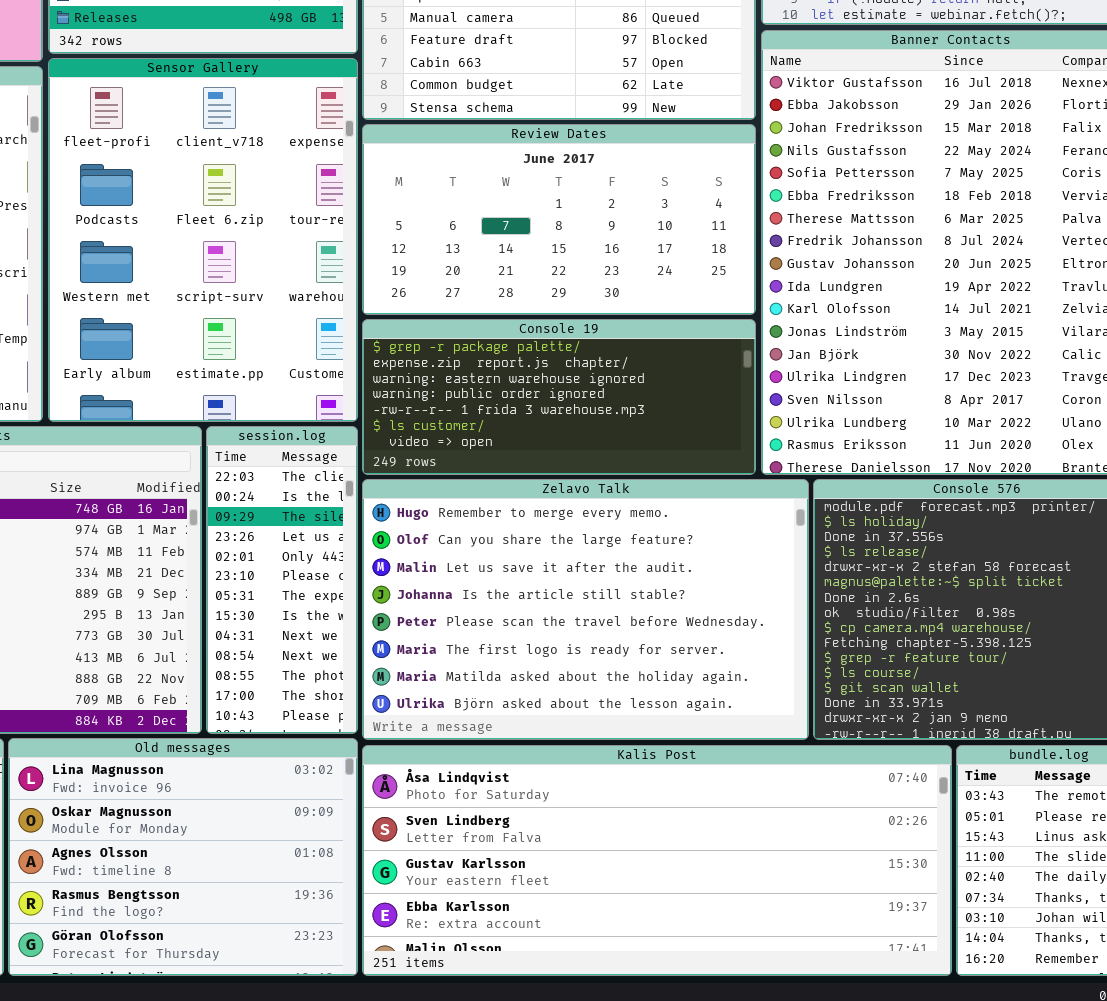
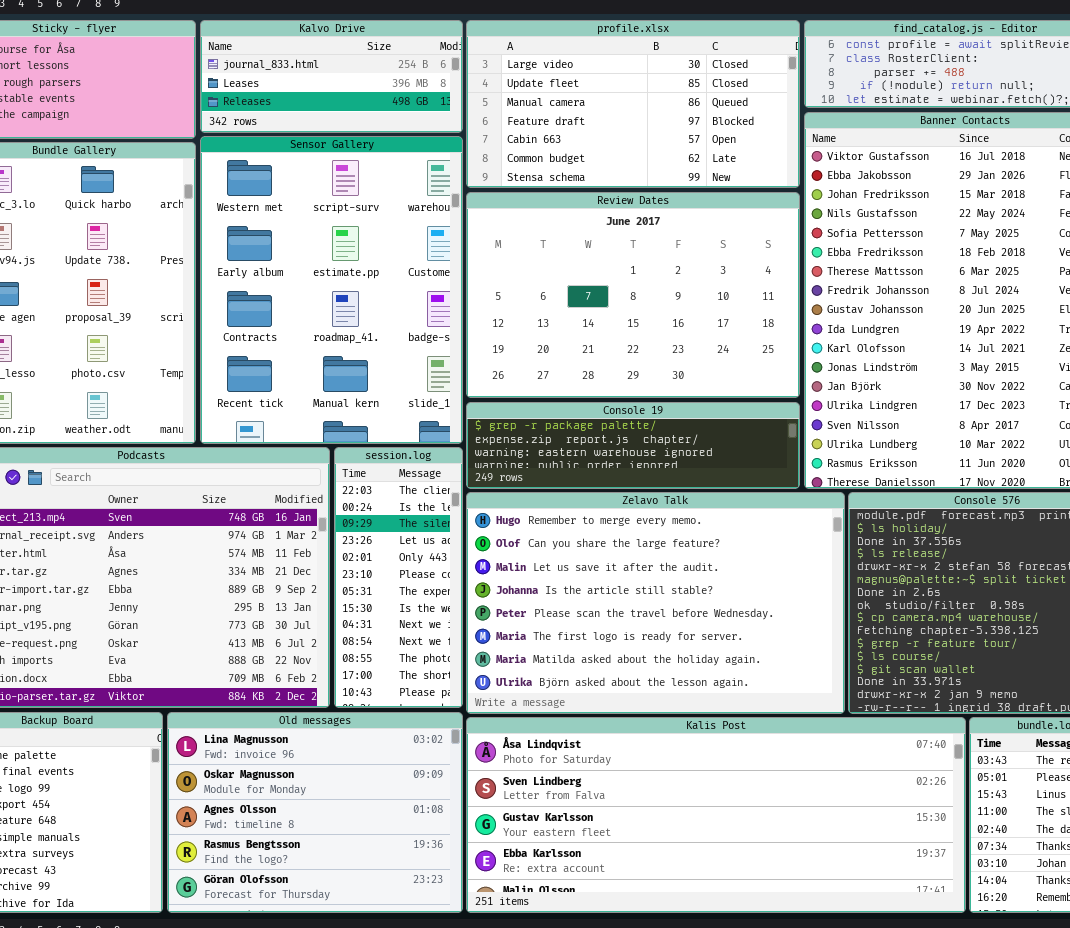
Sensor Gallery: [48,58,358,422] -> [200,136,463,444], scrolled down 2 rows
Review Dates: [362,124,756,315] -> [466,192,800,398], resized
Console 19: [362,319,756,475] -> [466,402,800,489], resized

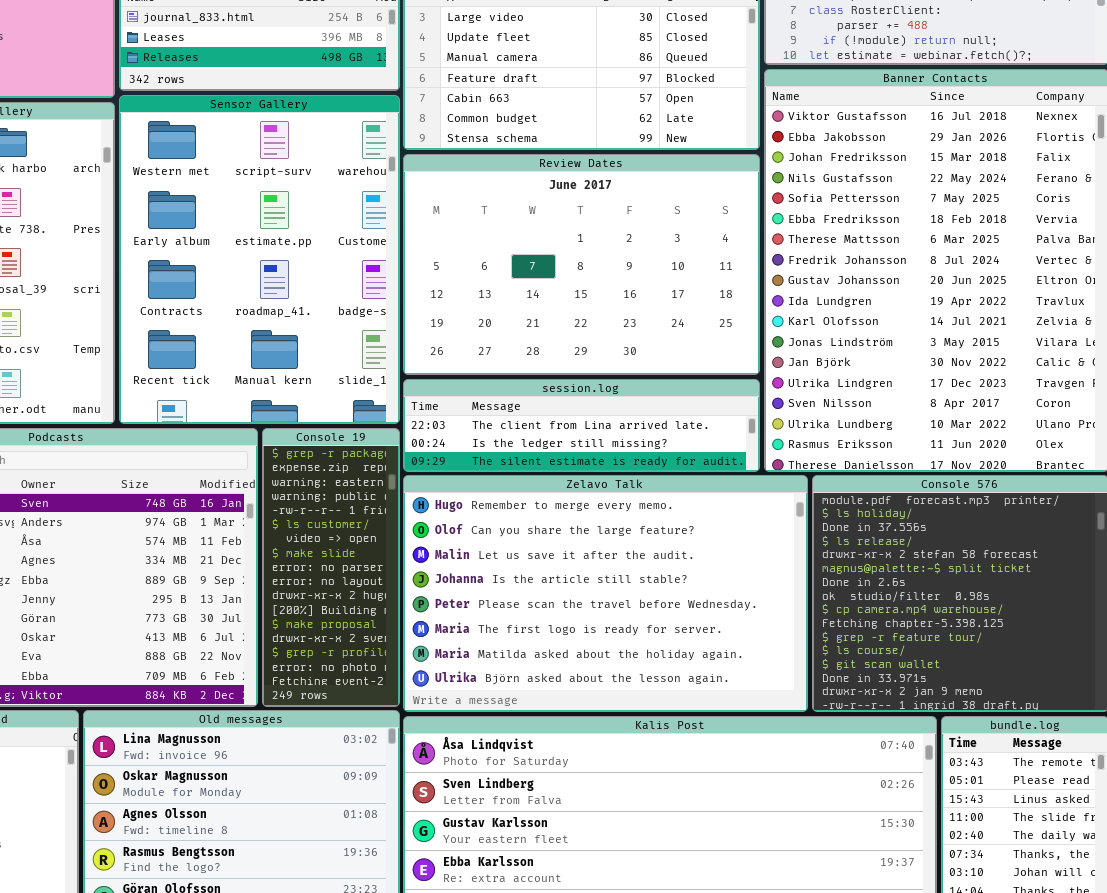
Console 19: [466,402,800,489] -> [262,428,400,707], moved, resized
session.log: [334,447,463,708] -> [403,379,760,472], moved, resized

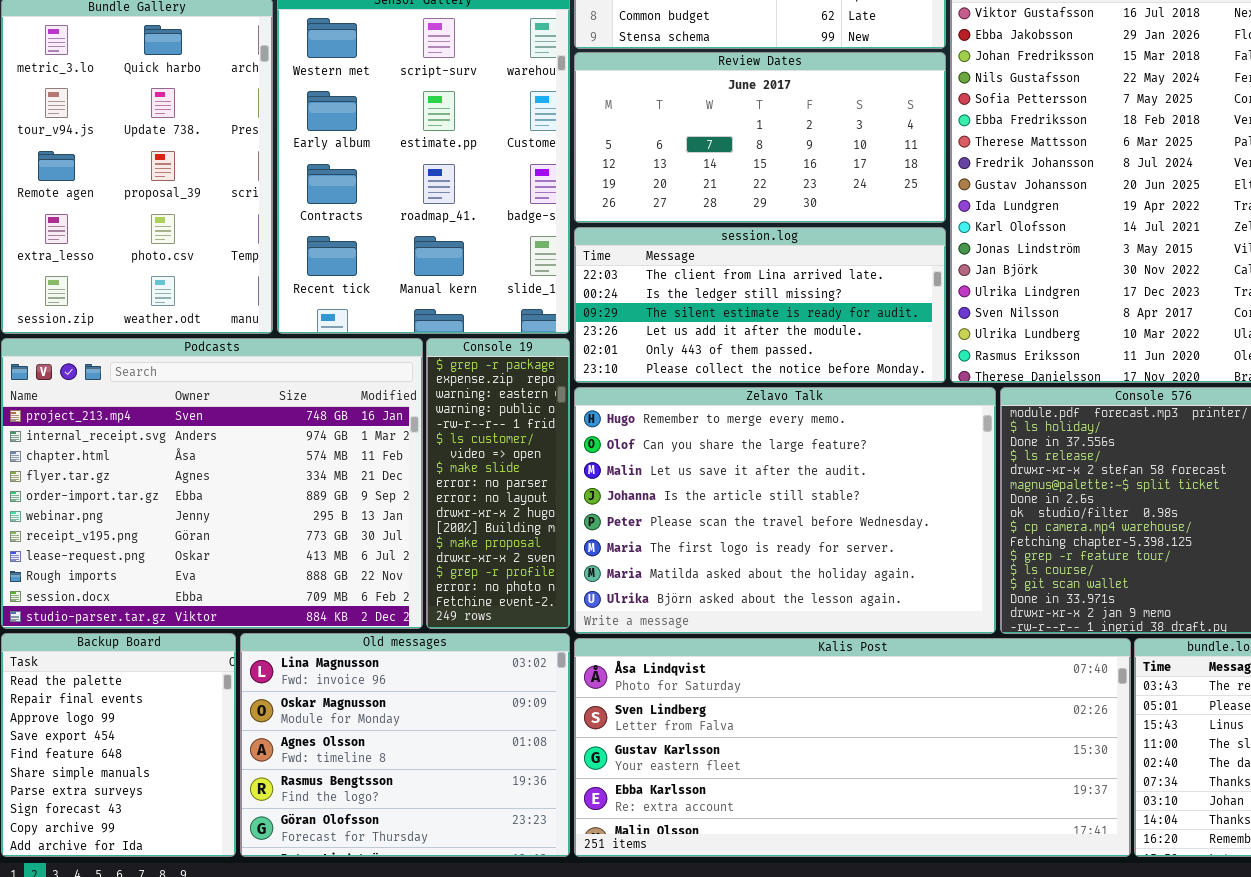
Review Dates: [403,154,760,375] -> [574,52,946,223], resized
session.log: [403,379,760,472] -> [574,227,946,383], resized

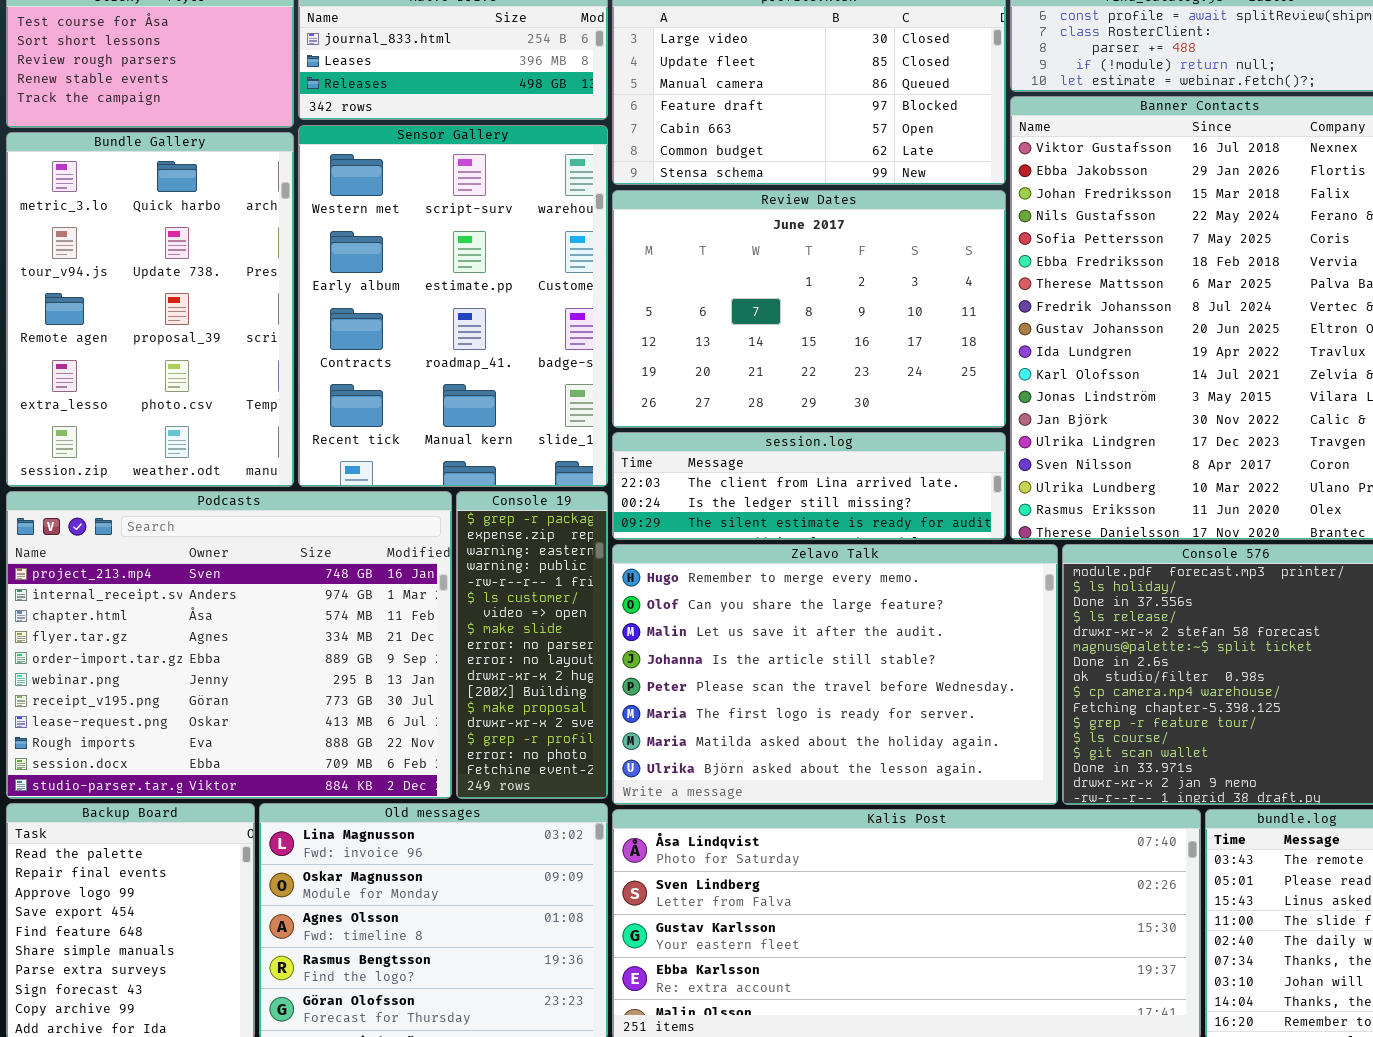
Review Dates: [574,52,946,223] -> [612,190,1006,428], resized
session.log: [574,227,946,383] -> [612,432,1006,540], resized

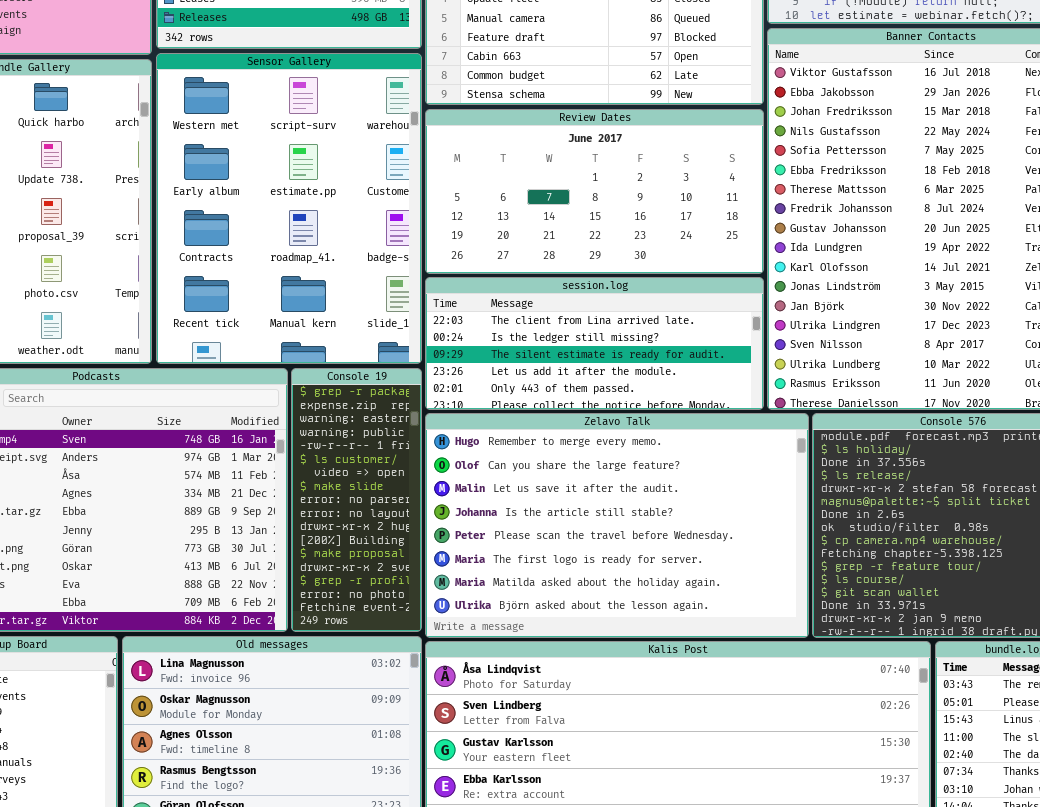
Review Dates: [612,190,1006,428] -> [425,109,764,274], resized
session.log: [612,432,1006,540] -> [425,277,764,410], resized

